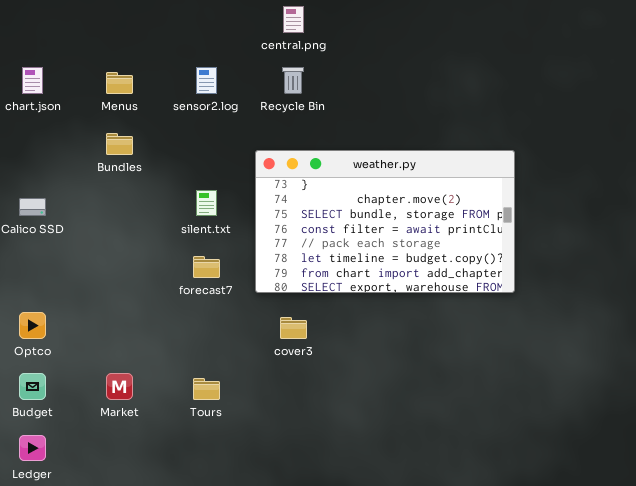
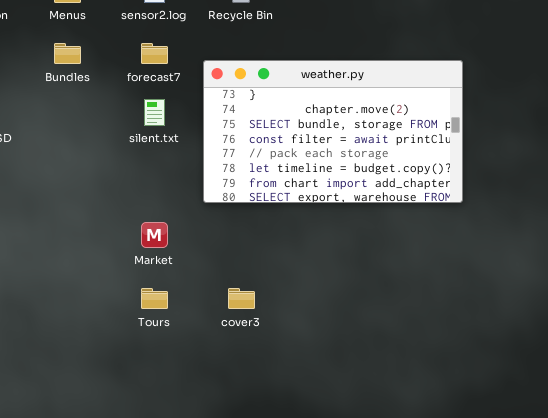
forecast7: [193,256,220,278] -> [141,43,168,64], moved
cover3: [280,317,307,339] -> [228,288,255,309], moved
Market: [106,373,133,400] -> [141,222,168,248], moved

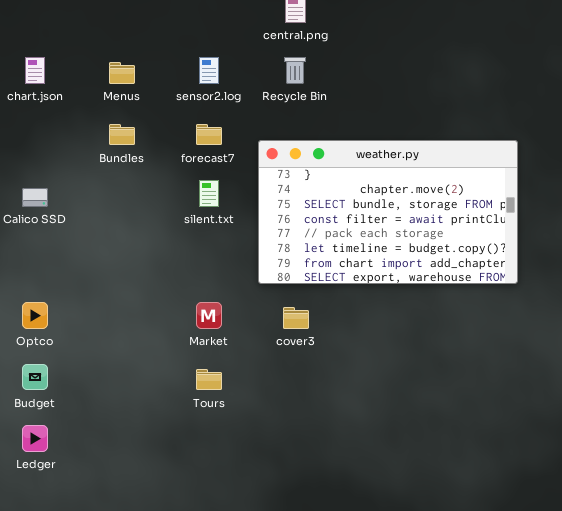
cover3: [228,288,255,309] -> [283,307,309,329], moved

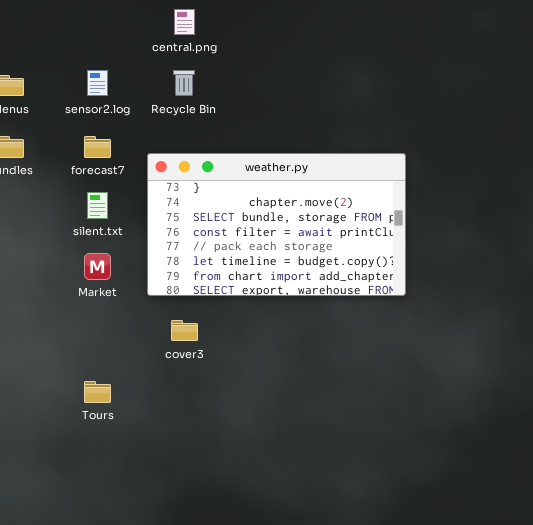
Market: [196,302,222,329] -> [84,253,111,280], moved

